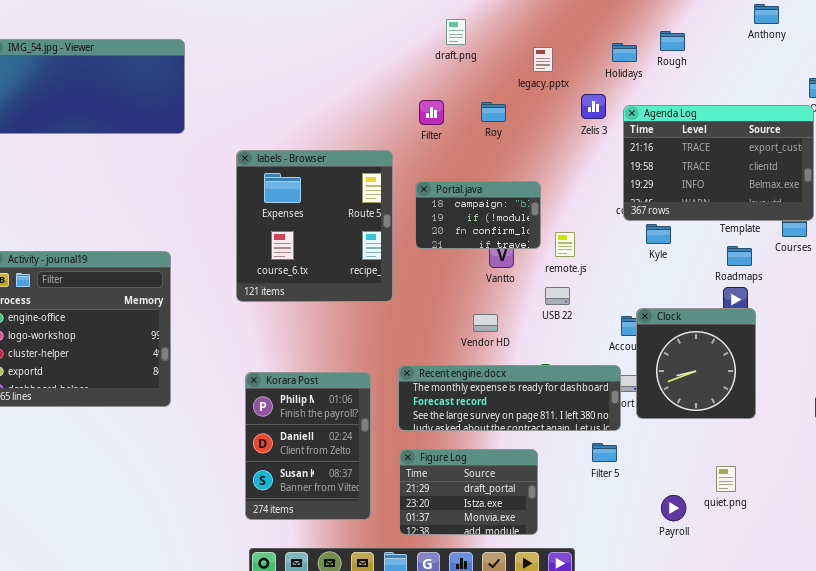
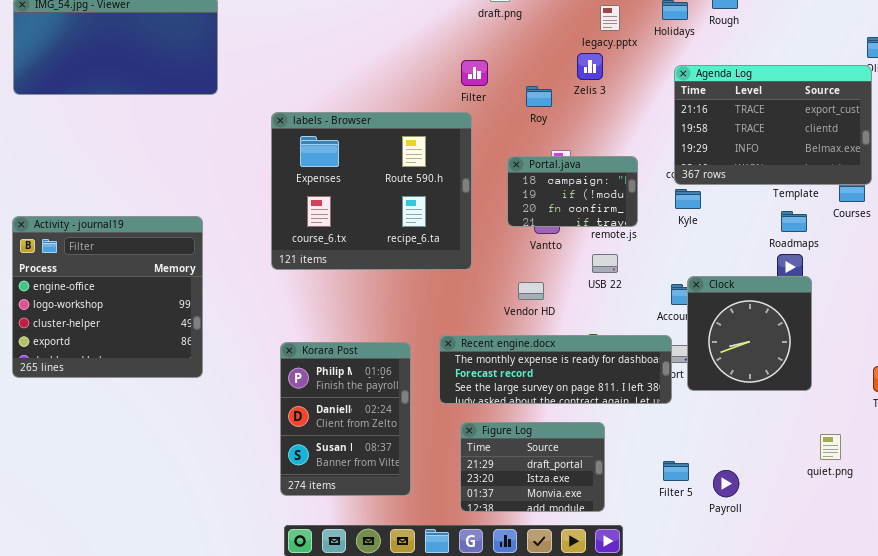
legacy.pptx: [533,47,553,72] -> [600,5,620,31], moved
Zelis 3: [581,94,606,119] -> [577,53,603,80], moved
Roy: [481,102,506,122] -> [526,86,552,107], moved
labels - Browser: [236,150,393,302] -> [271,112,472,270], resized
Portal.java: [415,181,541,249] -> [507,156,638,227], moved
Kyle: [646,224,671,244] -> [675,189,701,209], moved
Filter 5: [592,443,617,462] -> [663,461,689,481], moved
Figure Log: [399,449,538,535] -> [460,422,605,512], moved
quiet.png: [716,466,736,492] -> [820,434,841,460], moved

